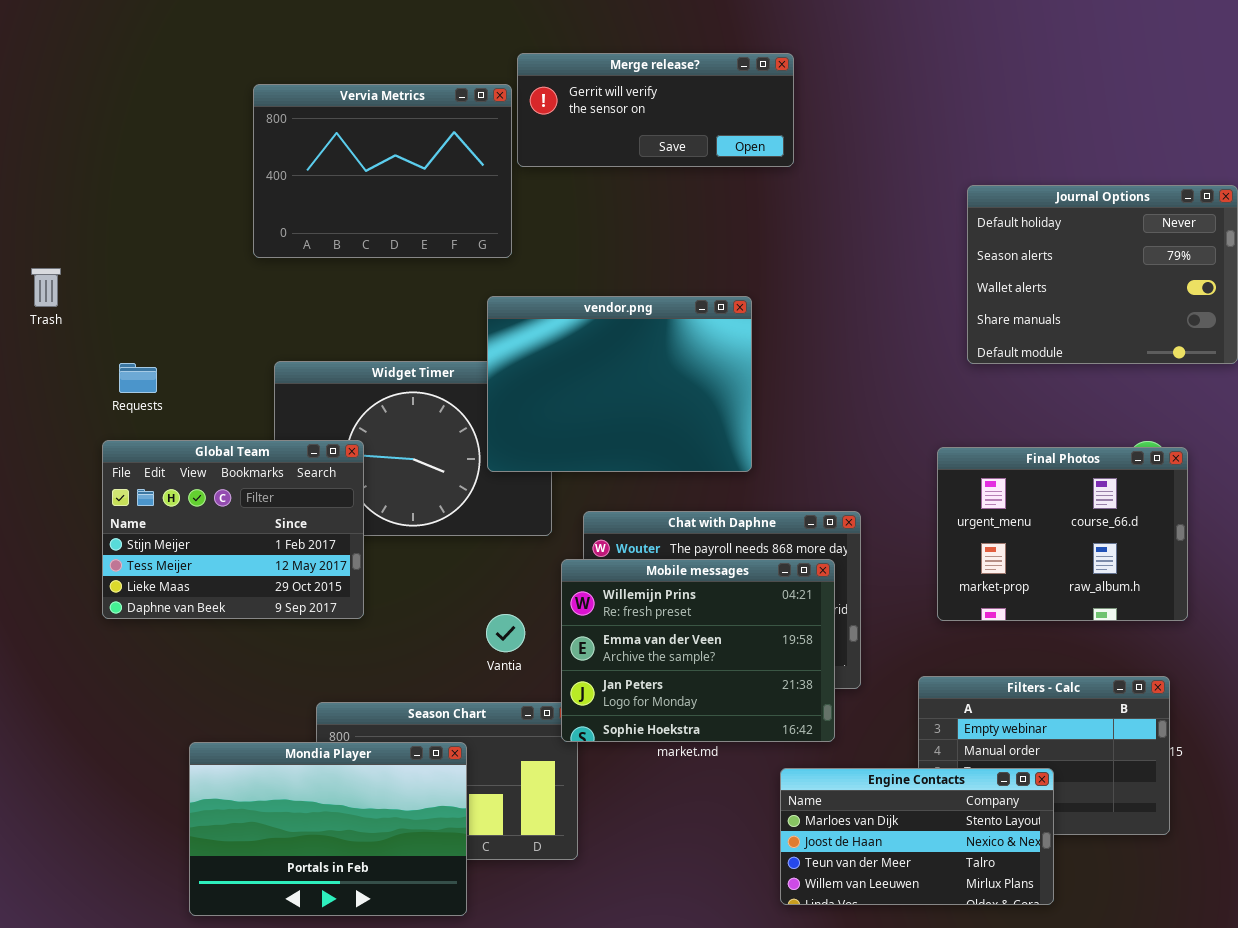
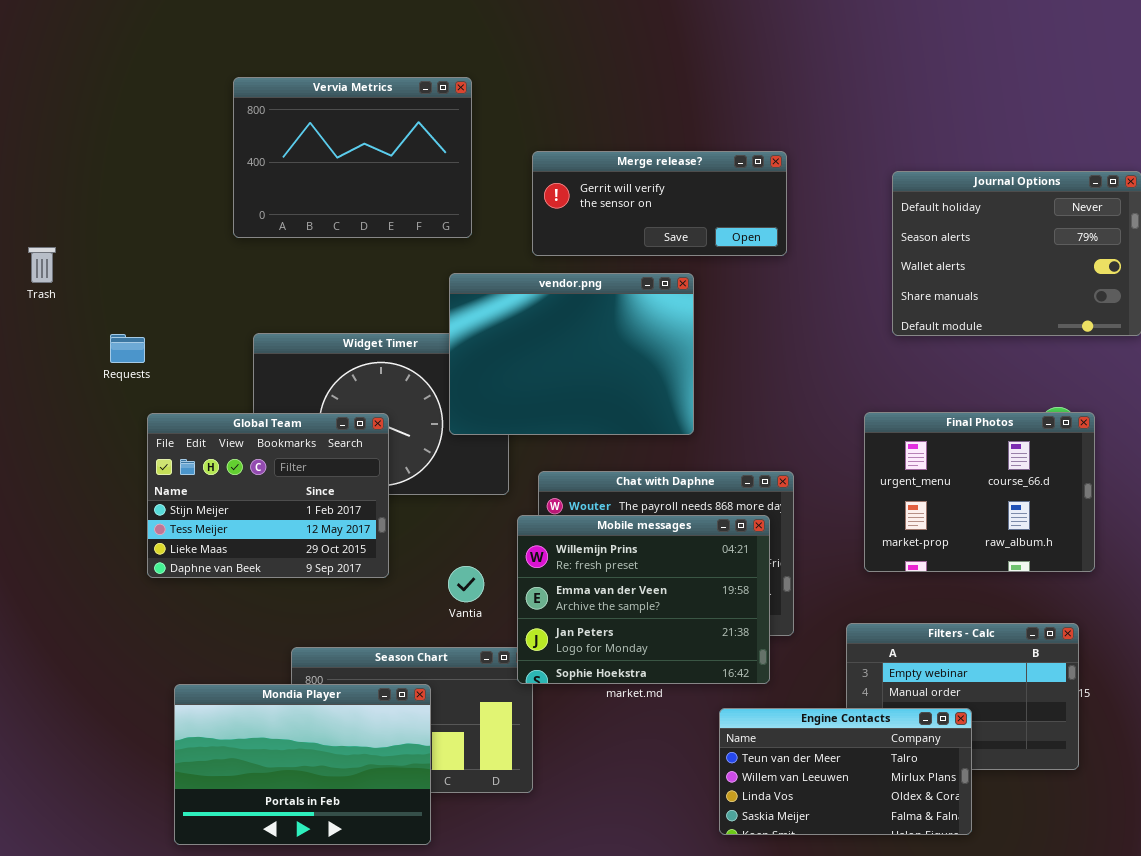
Merge release?: [517,53,794,167] -> [532,151,787,256], moved
Global Team: [102,440,364,619] -> [147,413,389,578], moved
Engine Contacts: [780,768,1054,905] -> [719,708,972,835], scrolled down 2 rows

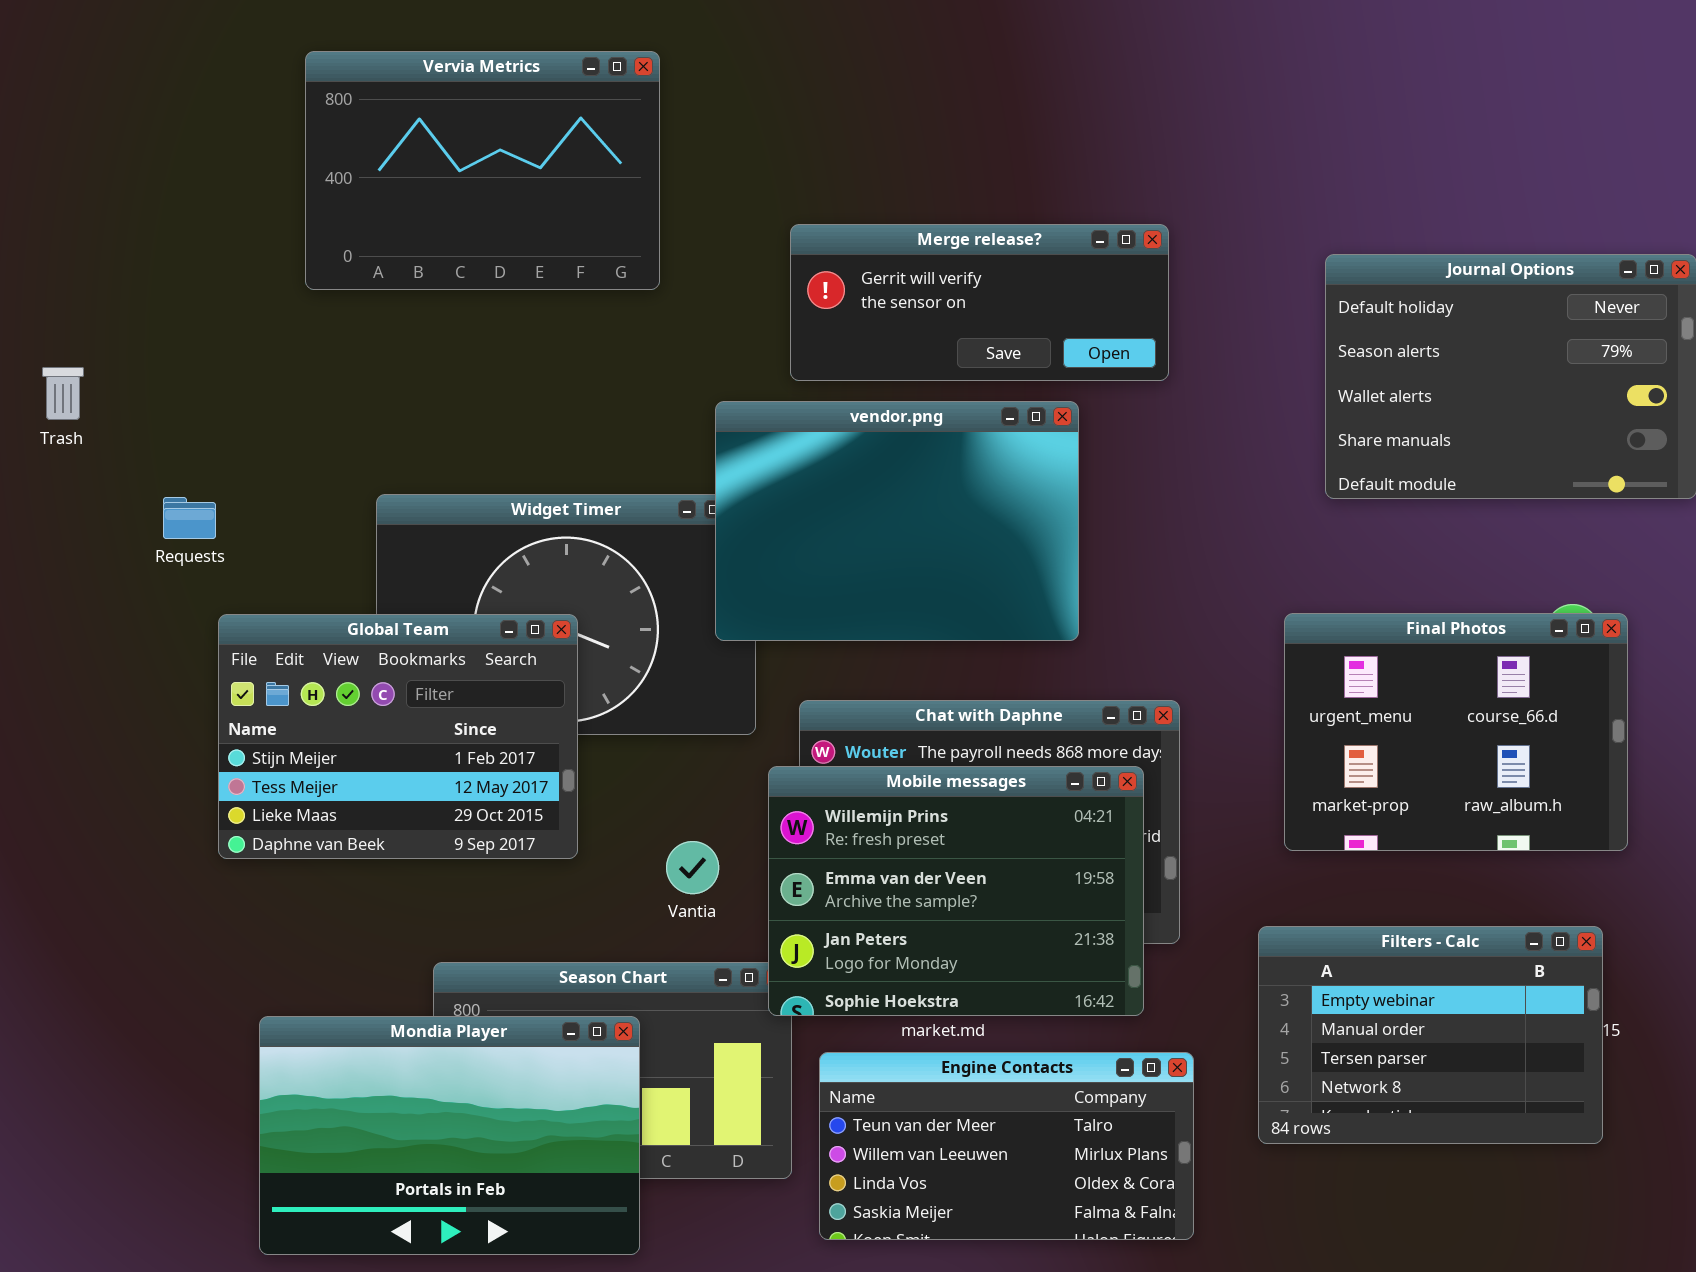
Vervia Metrics: [233,77,472,238] -> [305,51,660,290], moved
vendor.png: [449,273,694,435] -> [715,401,1079,641], moved
Engine Contacts: [719,708,972,835] -> [819,1052,1194,1240], moved

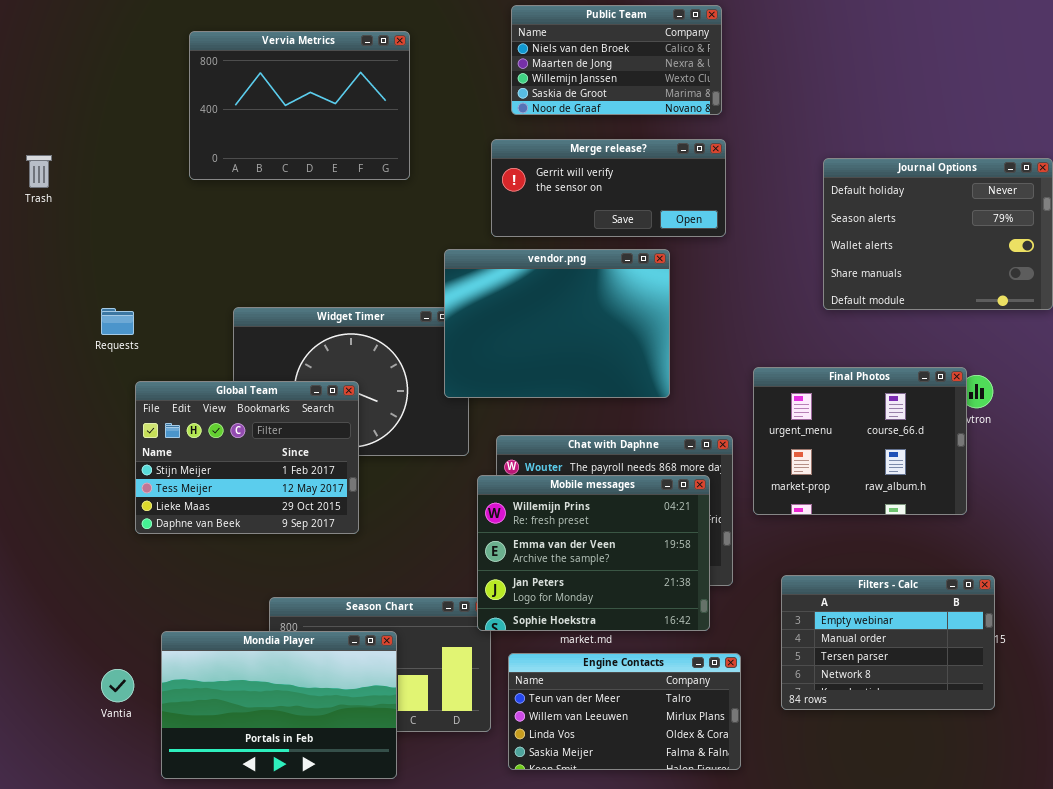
Public Team: none -> [511,5,722,115], opened
Trash: [42,367,84,420] -> [26,155,52,188], moved
Final Photos: [1284,613,1628,851] -> [753,367,967,515], moved
Vantia: [666,841,719,894] -> [101,669,134,702], moved

